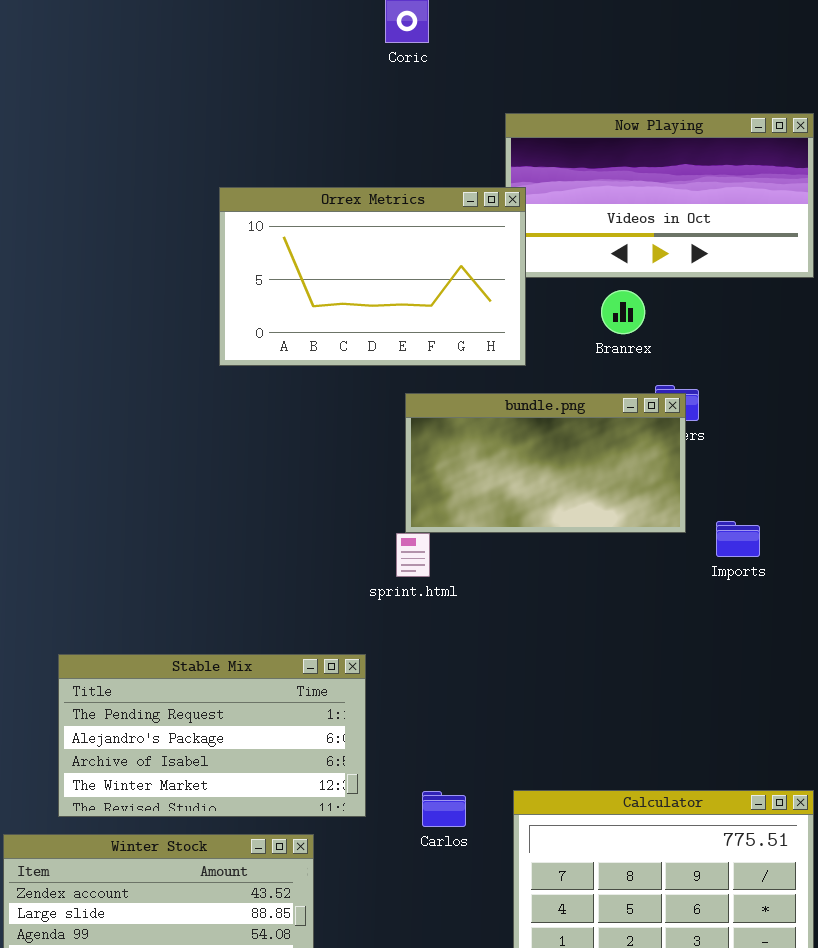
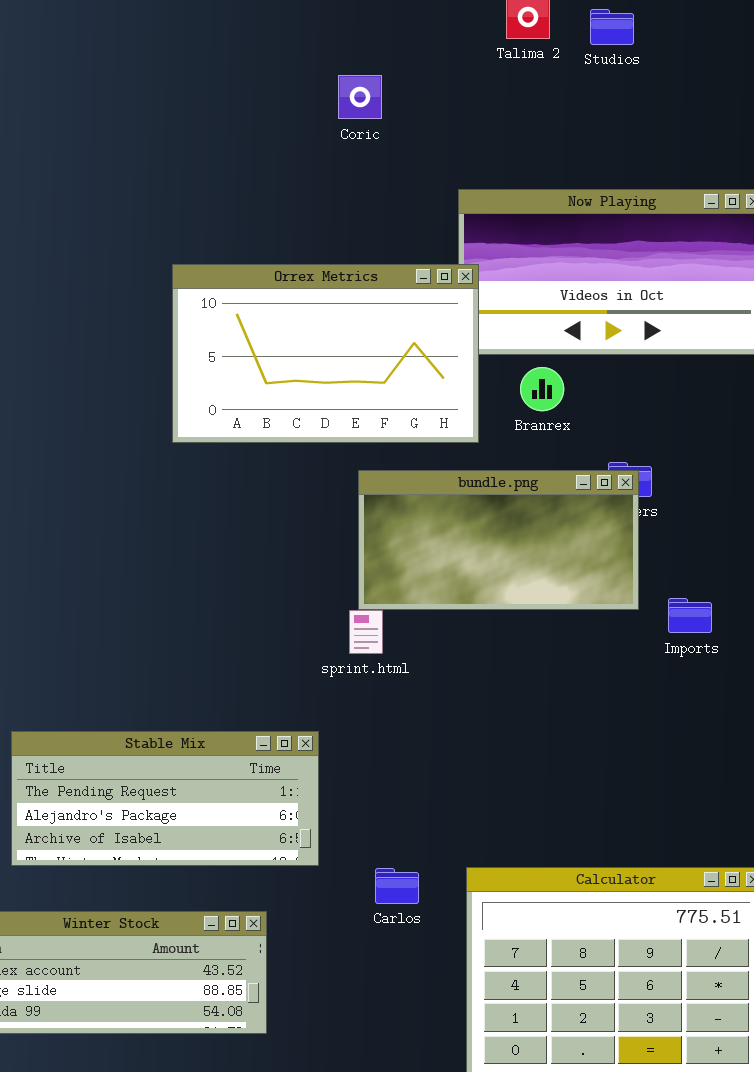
Branrex: [601,290,645,334] -> [520,367,564,411], moved
Stable Mix: [58,654,366,817] -> [11,731,319,866], resized

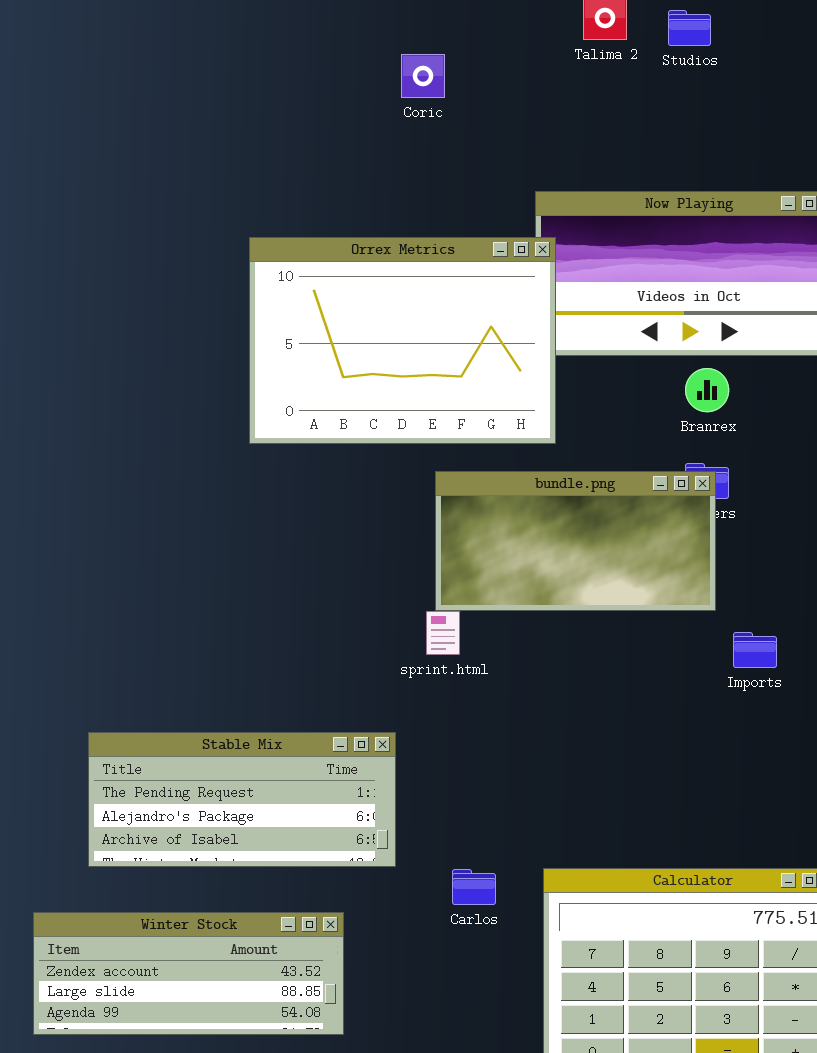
Coric: [338,75,382,119] -> [401,54,445,98], moved
Orrex Metrics: [172,264,479,443] -> [249,237,556,444], resized
Branrex: [520,367,564,411] -> [685,368,729,412], moved
Imports: [668,598,712,633] -> [733,632,777,668], moved

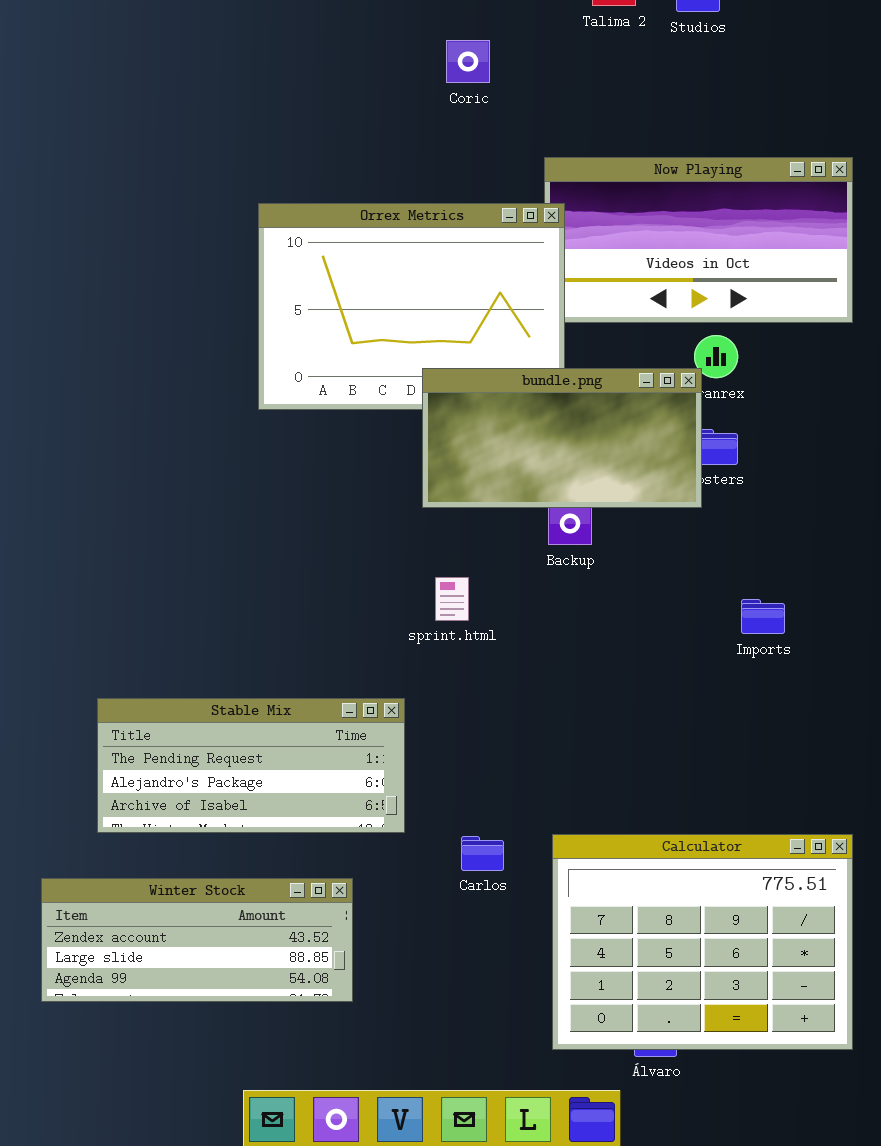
Coric: [401,54,445,98] -> [446,40,490,83], moved
bundle.png: [435,471,716,611] -> [422,368,702,508], moved

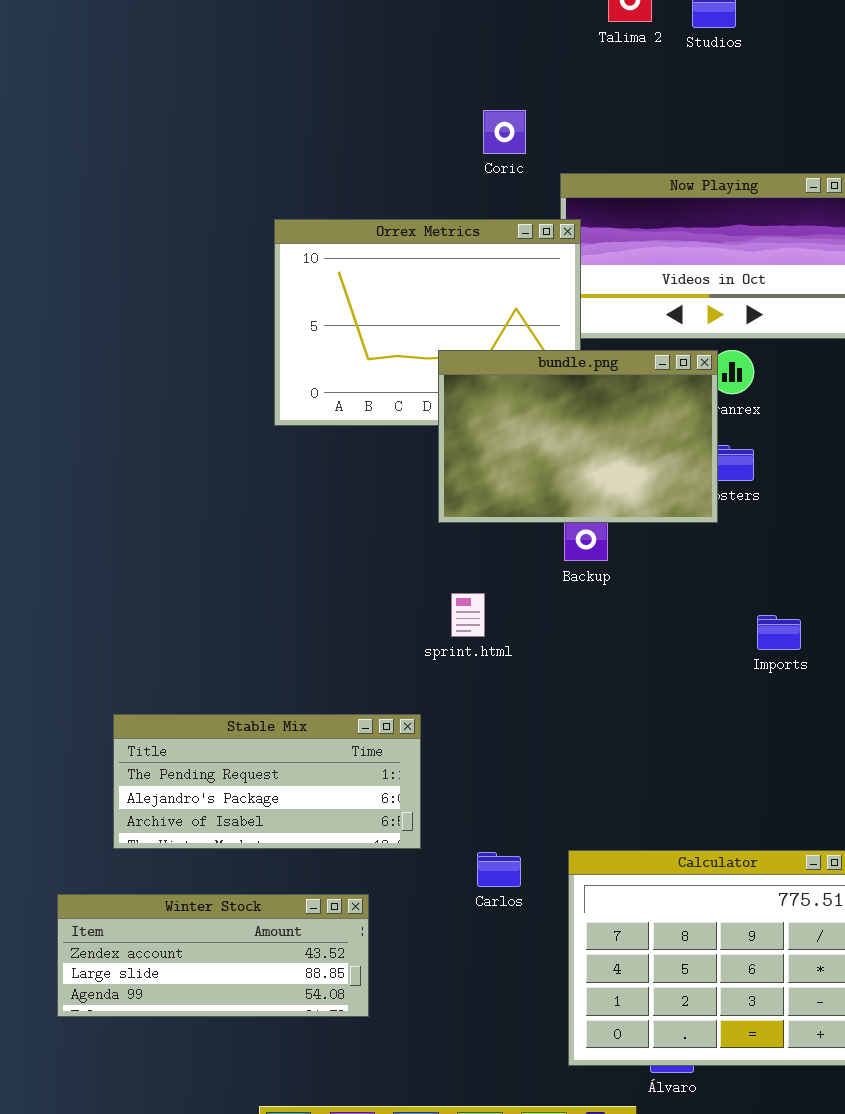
Coric: [446,40,490,83] -> [483,110,526,154], moved
bundle.png: [422,368,702,508] -> [438,350,718,523], resized

